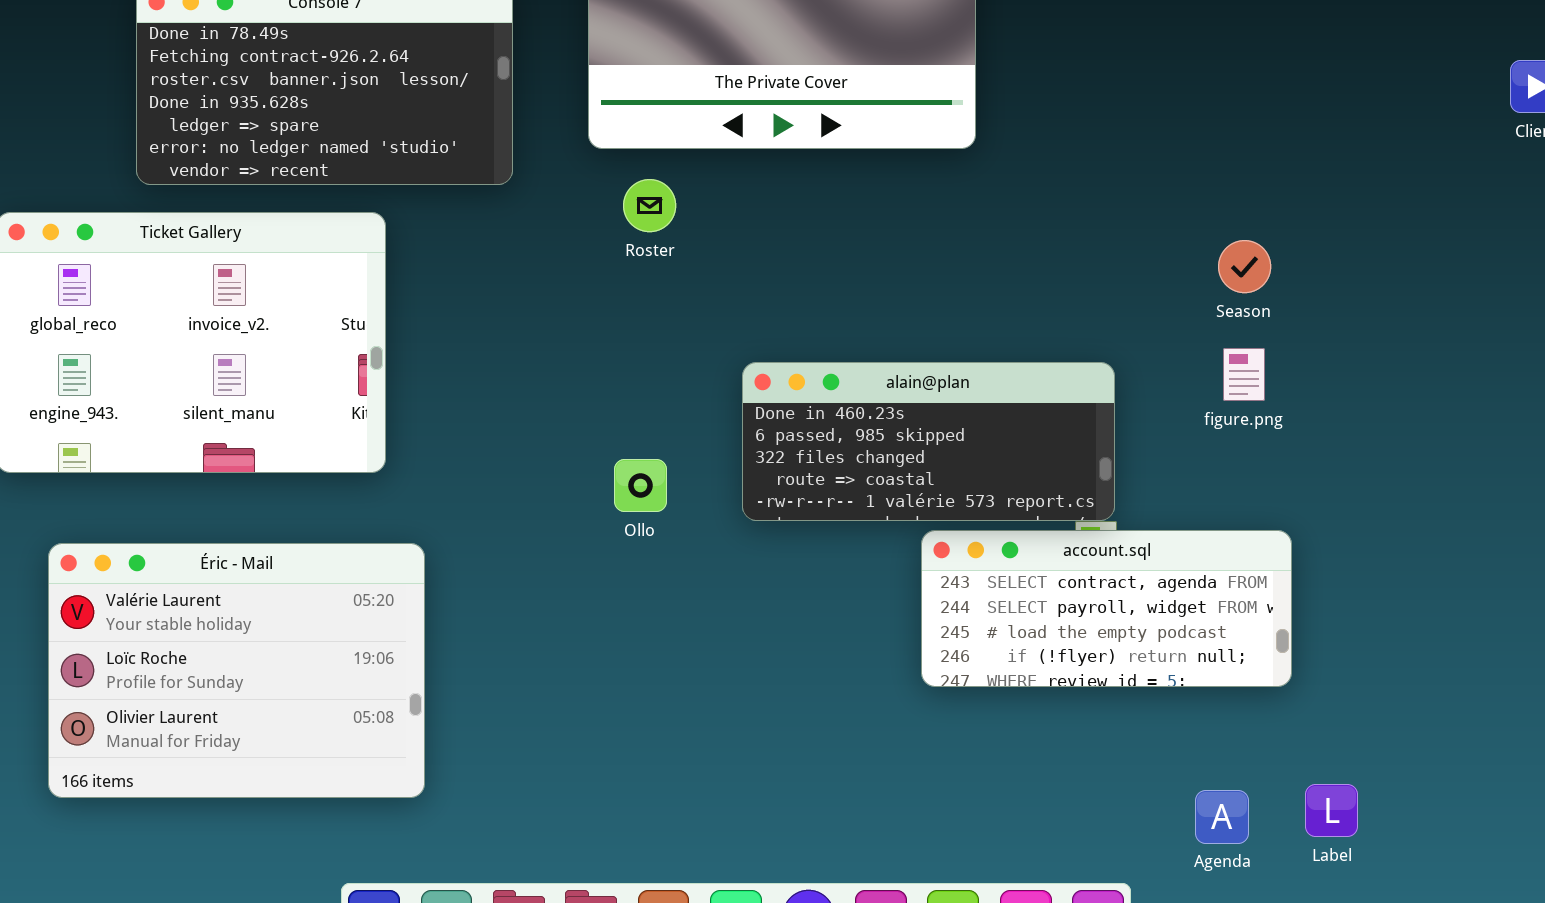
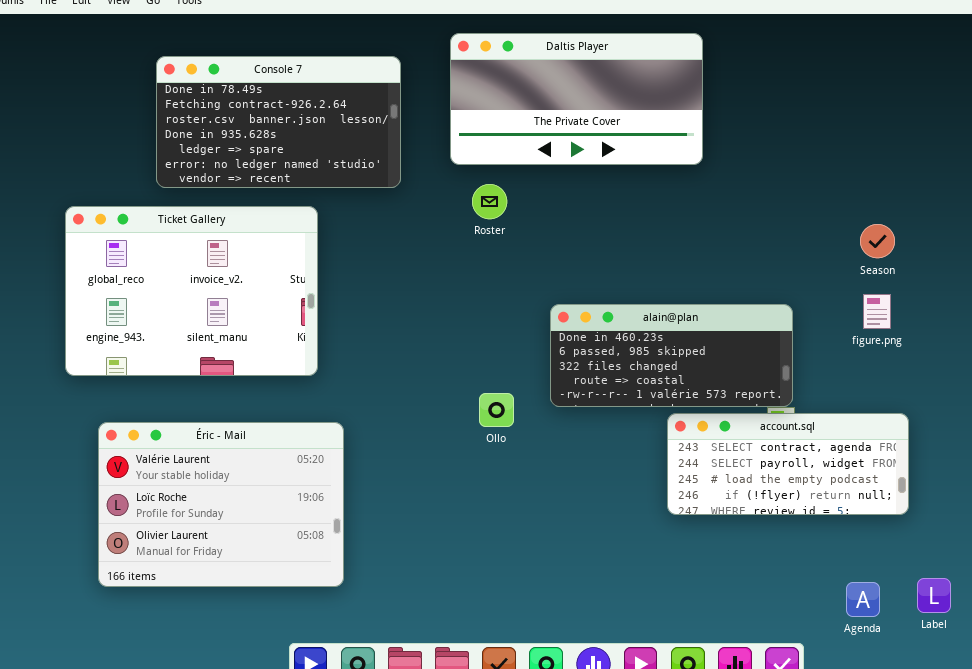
Ollo: [614,459,667,512] -> [479,393,514,427], moved

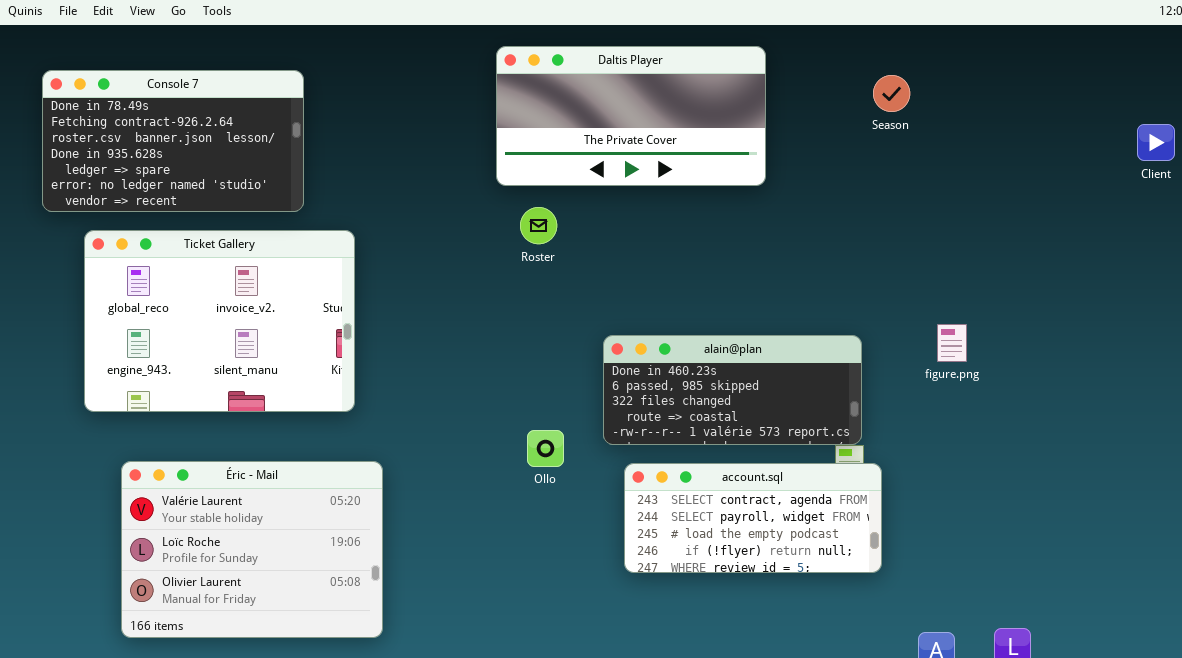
Console 7: [156,56,401,188] -> [42,70,304,212], moved
Season: [860,224,895,258] -> [873,75,910,112], moved
account.sql: [667,413,909,515] -> [624,463,882,573], moved

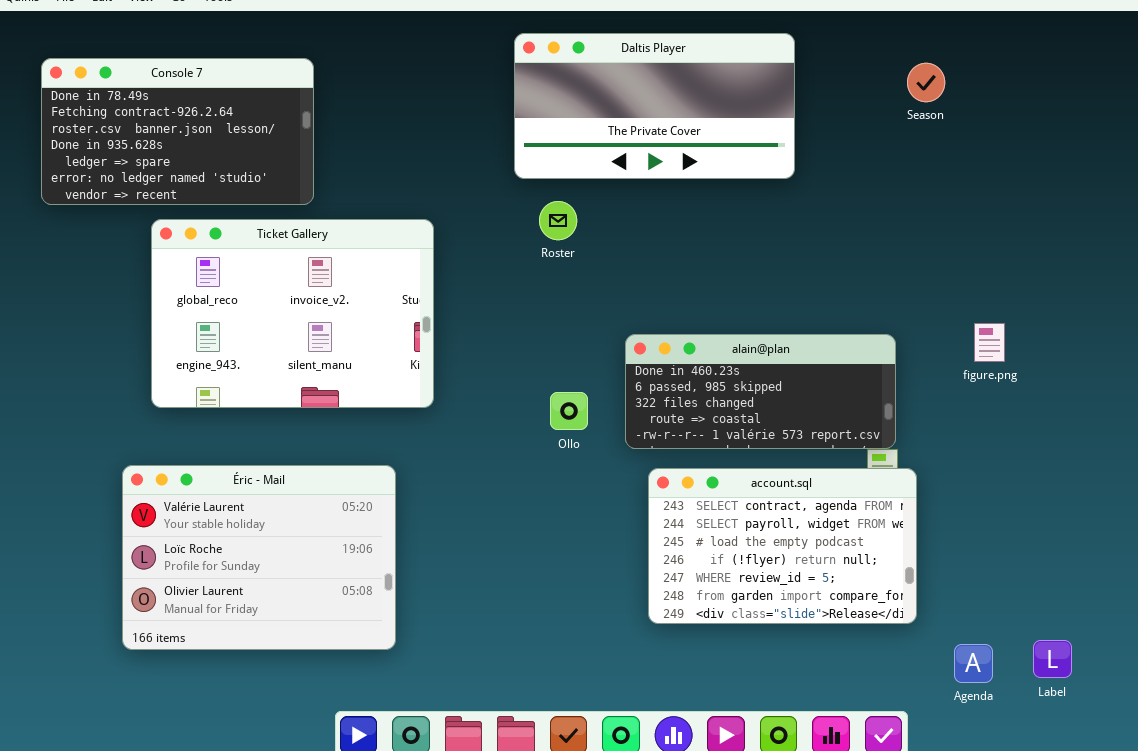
Ticket Gallery: [84,230,355,412] -> [151,219,434,408], moved
Ollo: [527,430,564,467] -> [550,392,588,430], moved
account.sql: [624,463,882,573] -> [648,468,917,624], resized

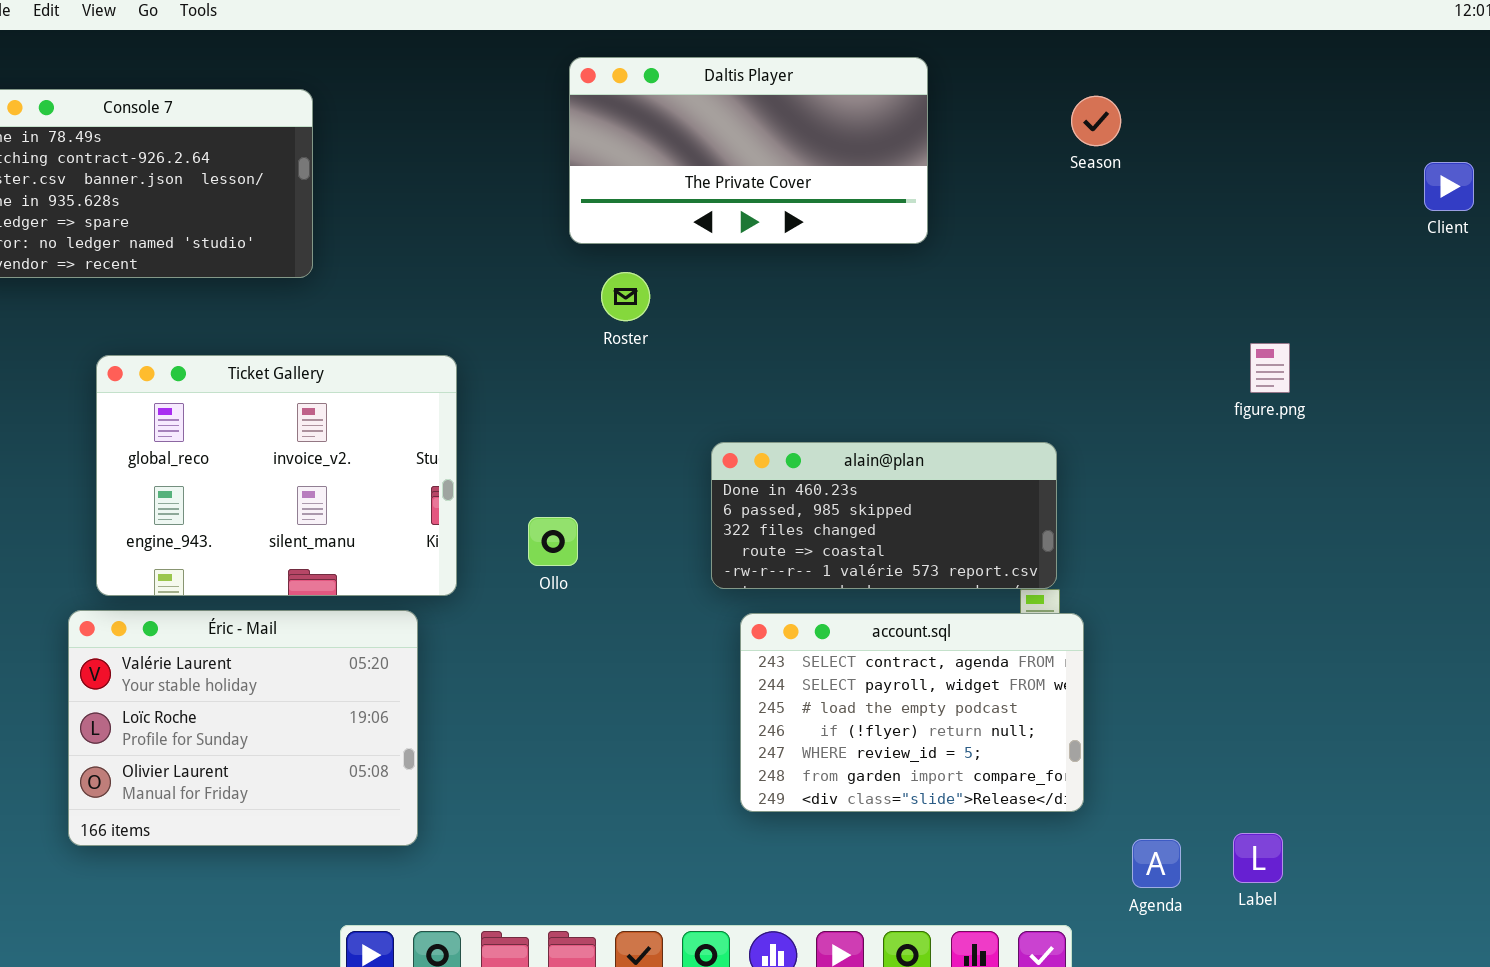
Ticket Gallery: [151,219,434,408] -> [96,355,457,596], moved
figure.png: [974,323,1005,362] -> [1250,343,1290,393], moved
Ollo: [550,392,588,430] -> [528,517,578,566], moved

